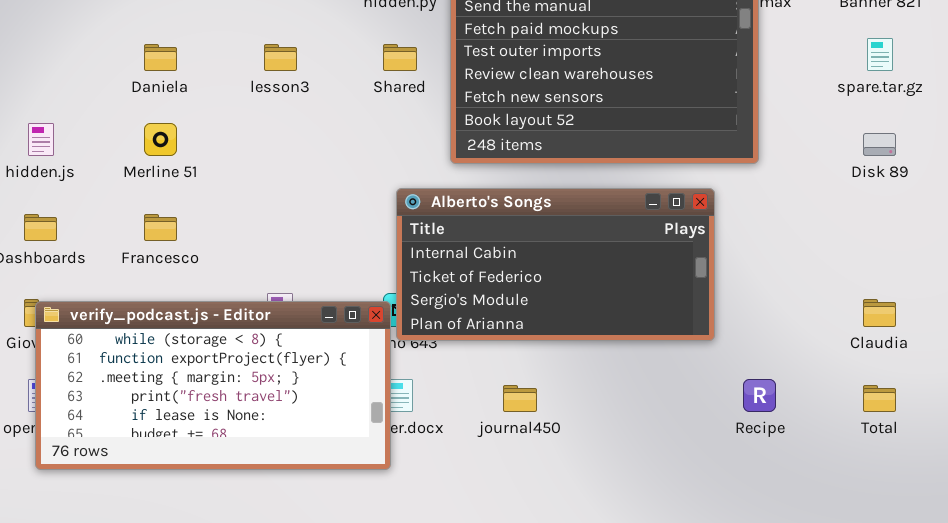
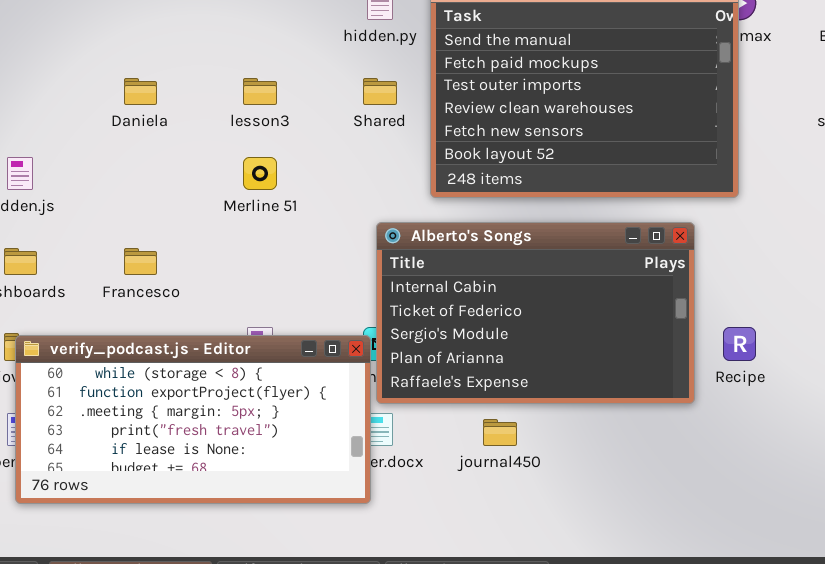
Merline 51: [144,123,177,156] -> [243,157,277,190], moved
Alberto's Songs: [396,188,715,341] -> [376,222,695,404], resized
Recipe: [743,379,776,412] -> [723,327,756,361], moved

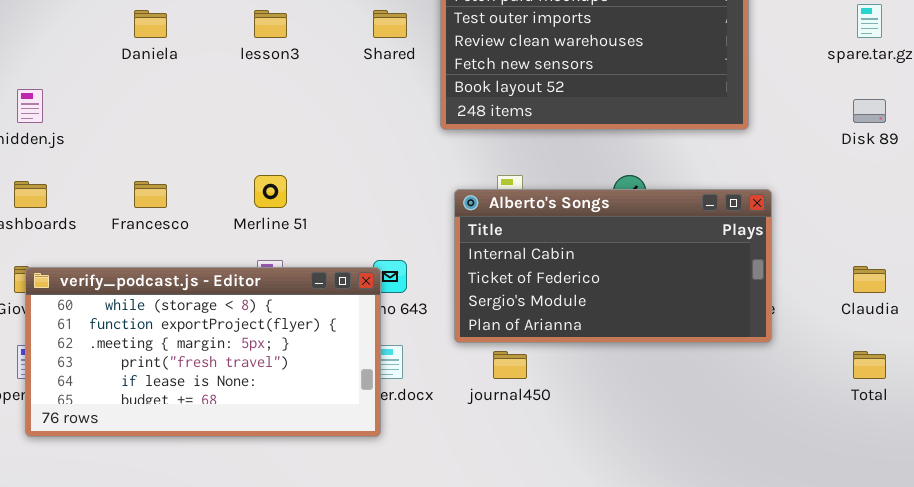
Merline 51: [243,157,277,190] -> [254,175,287,208], moved
Alberto's Songs: [376,222,695,404] -> [454,189,772,343], moved, resized

